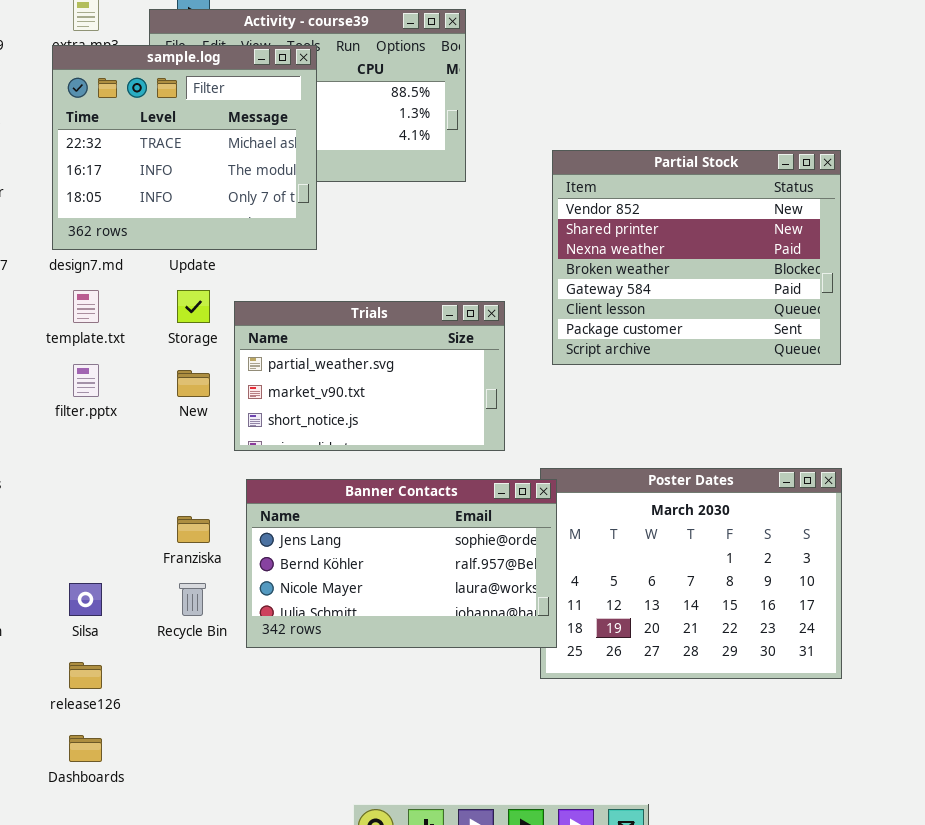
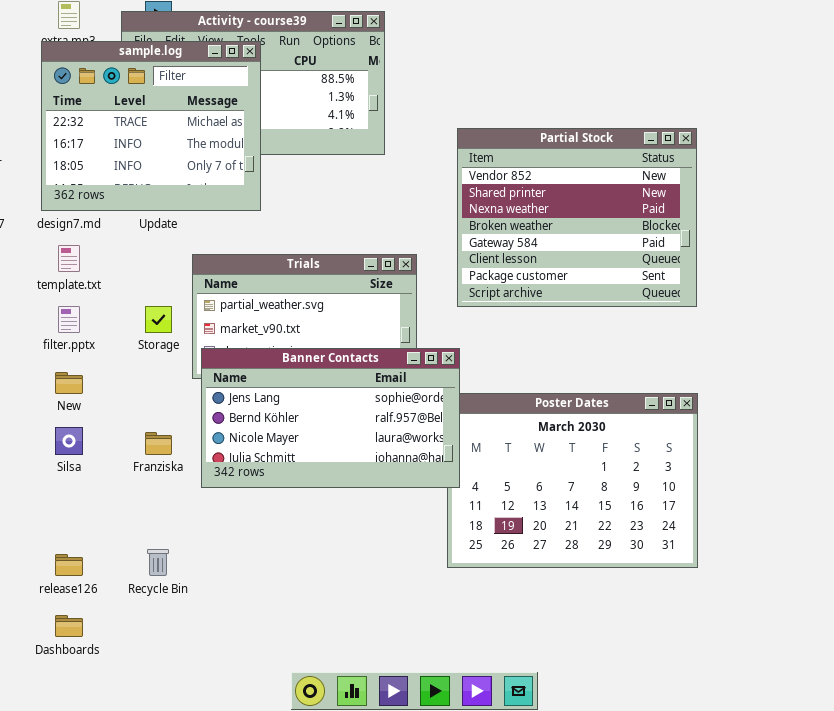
Storage: [177,290,210,323] -> [145,306,172,333], moved
New: [177,370,210,397] -> [55,372,83,394], moved
Banner Contacts: [246,479,557,648] -> [201,348,460,488], moved
Silsa: [69,583,102,616] -> [55,427,83,455], moved
Recycle Bin: [179,583,206,616] -> [147,549,169,576], moved

